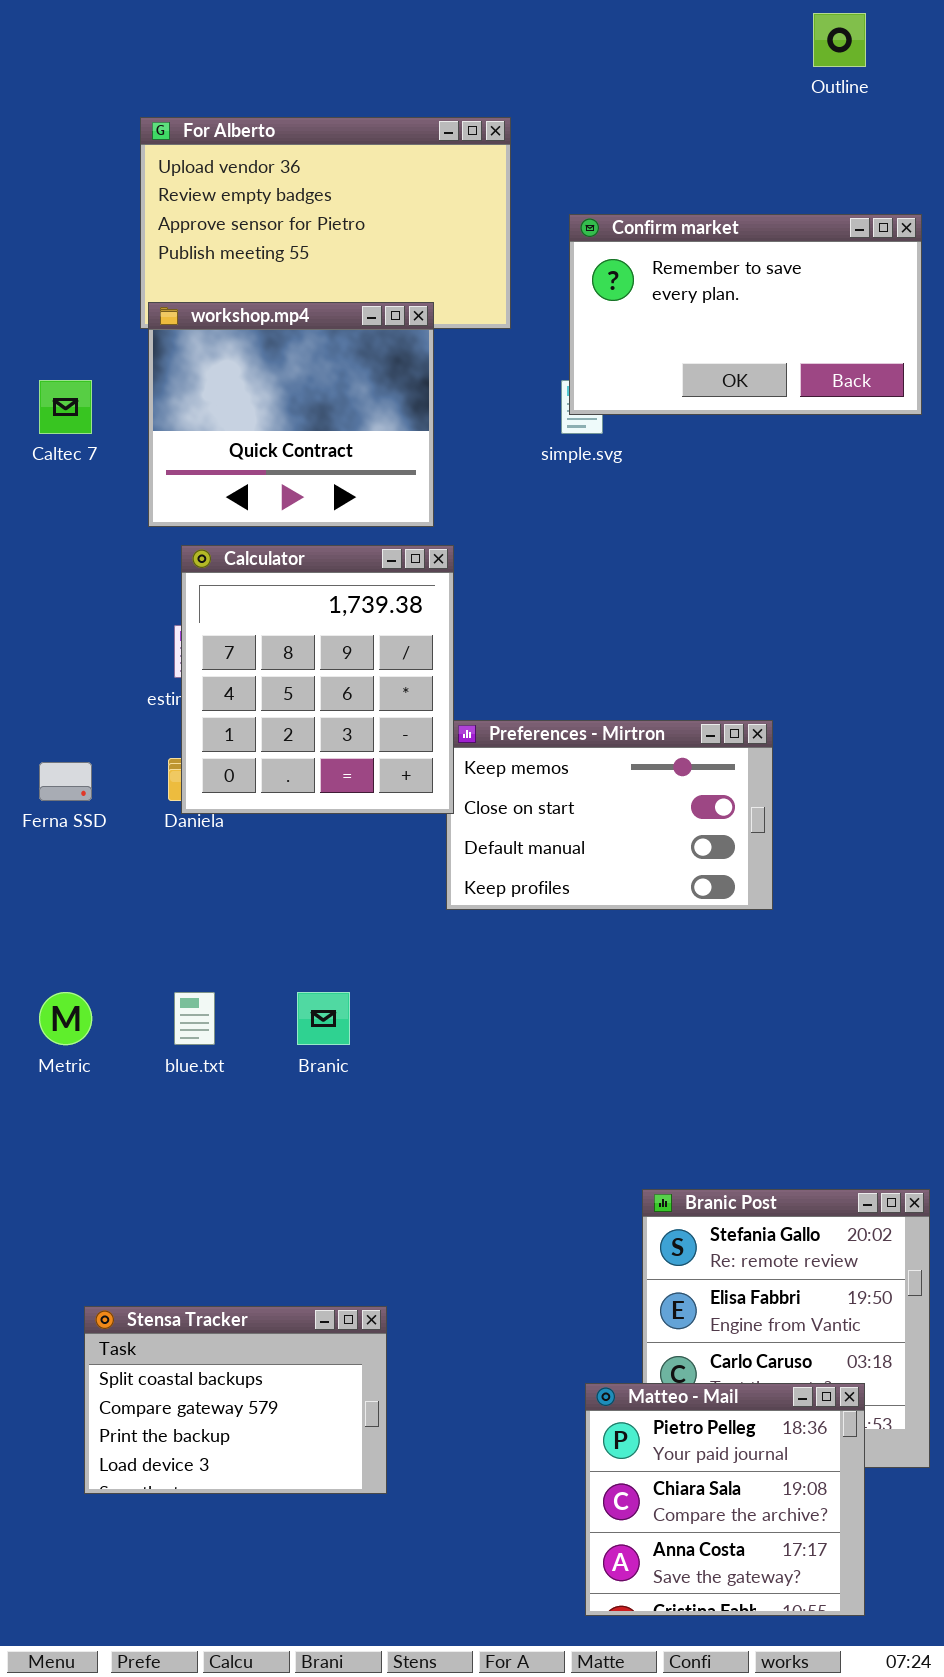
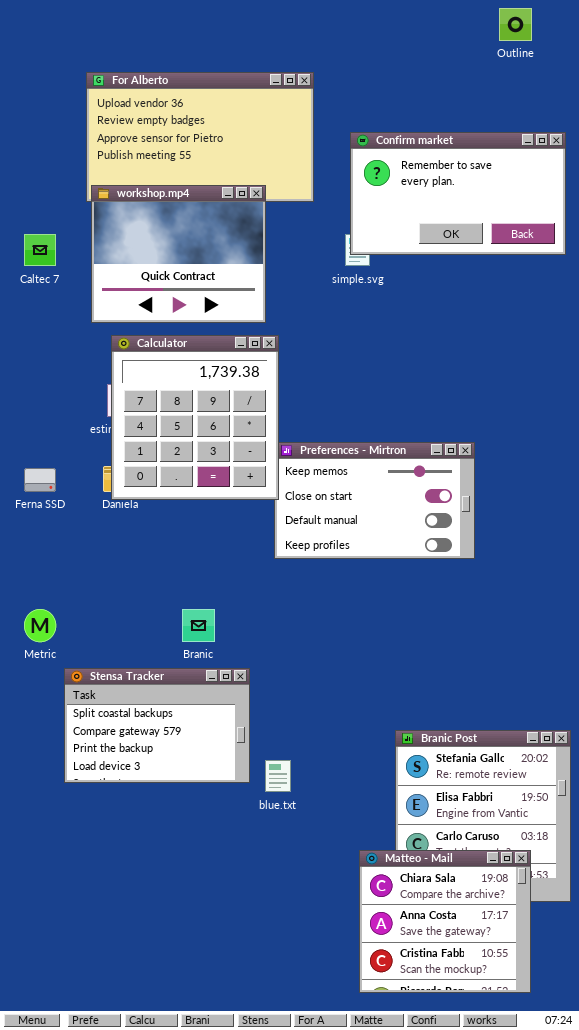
blue.txt: [174,992,215,1045] -> [265,760,291,792], moved
Stensa Tracker: [84,1306,387,1494] -> [64,668,250,783], moved
Matteo - Mail: [585,1383,865,1616] -> [359,850,531,993], scrolled down 1 row

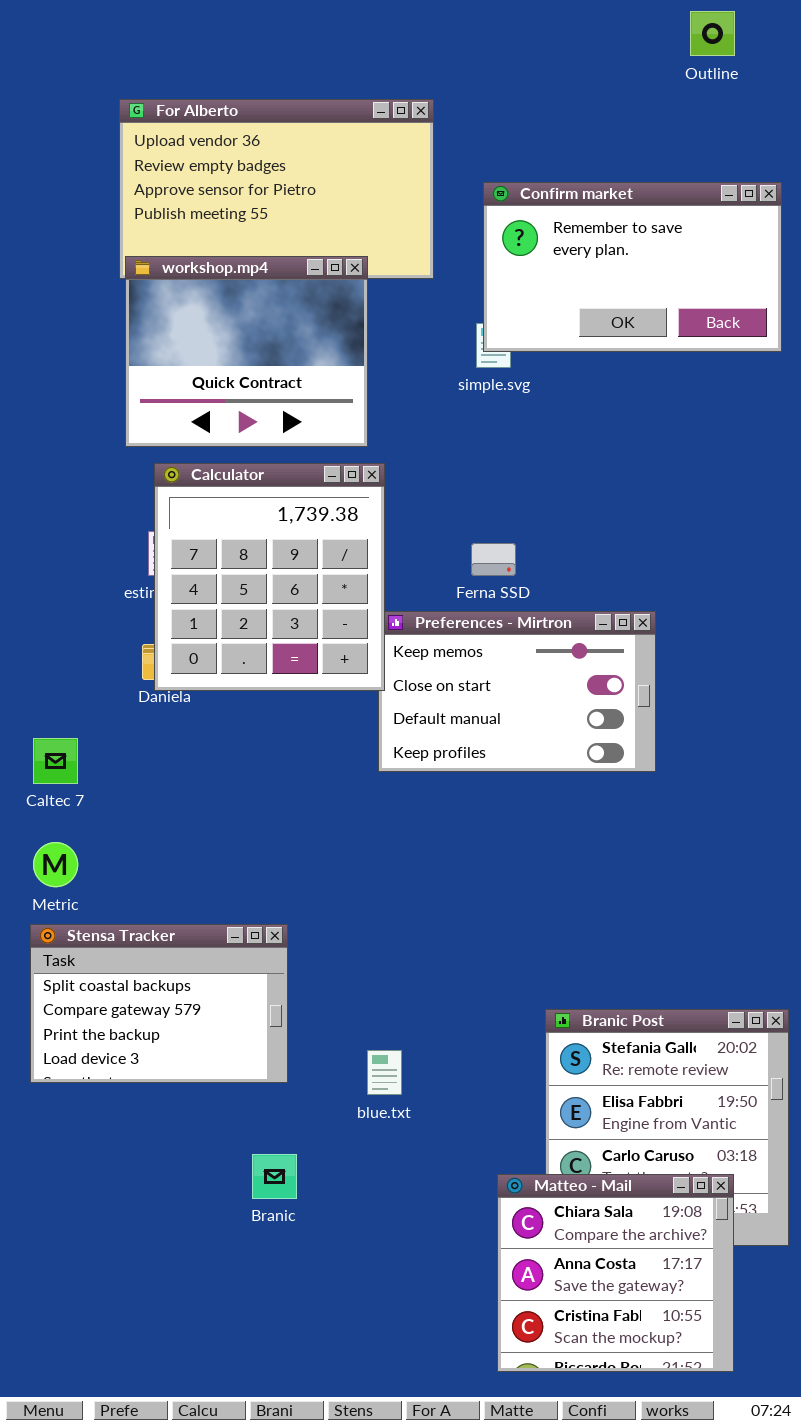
Caltec 7: [24,234,56,266] -> [33,738,78,784], moved
Ferna SSD: [24,468,56,492] -> [471,543,516,576], moved
Branic: [182,609,215,642] -> [252,1154,297,1199], moved
Stensa Tracker: [64,668,250,783] -> [30,924,288,1083], moved

